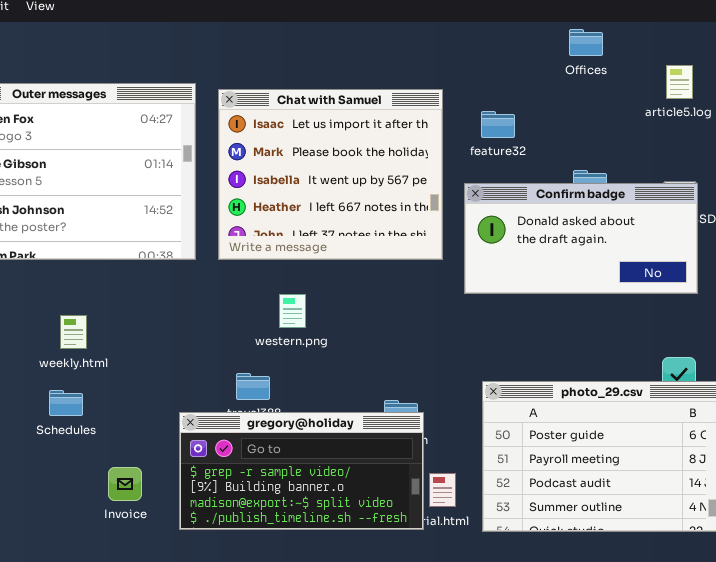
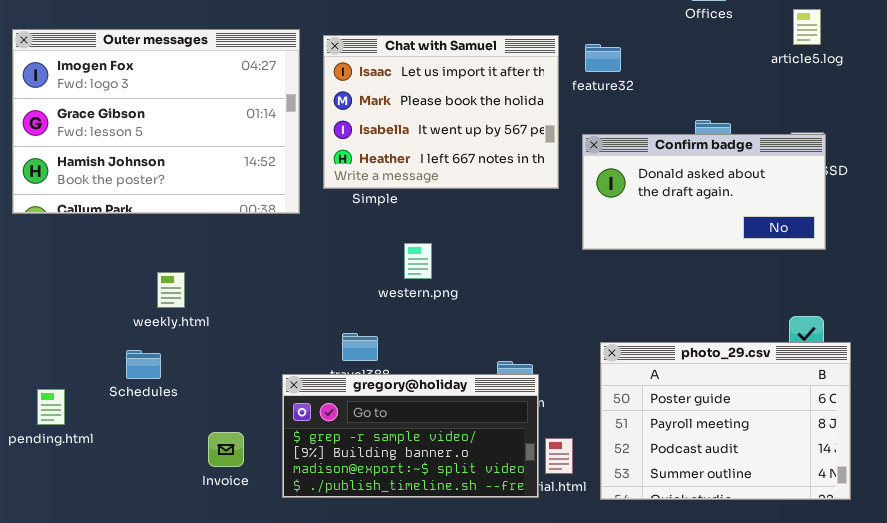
Chat with Samuel: [218,89,443,260] -> [323,35,559,189], resized
feature32: [481,111,515,138] -> [585,44,621,72], moved
western.png: [279,294,306,328] -> [404,243,432,279], moved
Schedules: [49,390,83,416] -> [126,350,161,379], moved

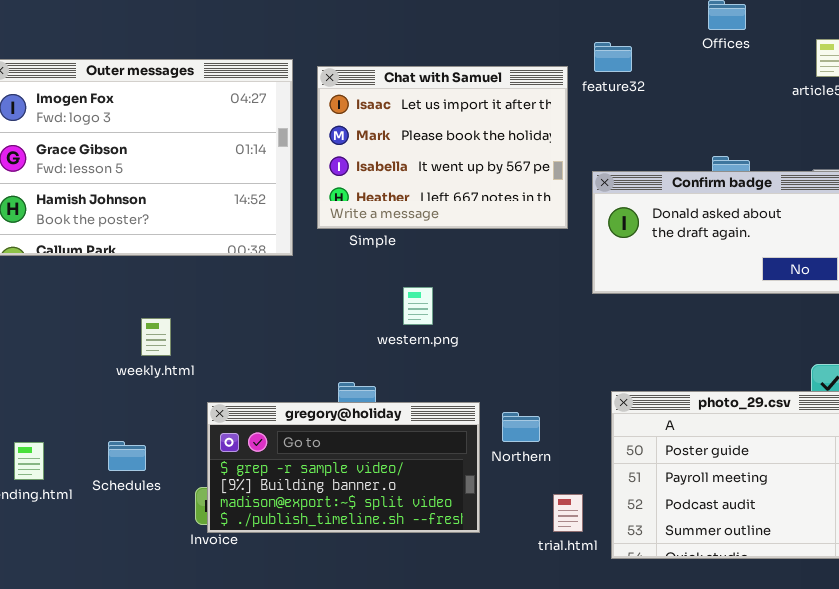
feature32: [585,44,621,72] -> [594,42,632,72], moved
Schedules: [126,350,161,379] -> [108,441,146,471], moved
gregory@holiday: [282,374,539,498] -> [207,402,480,533], moved

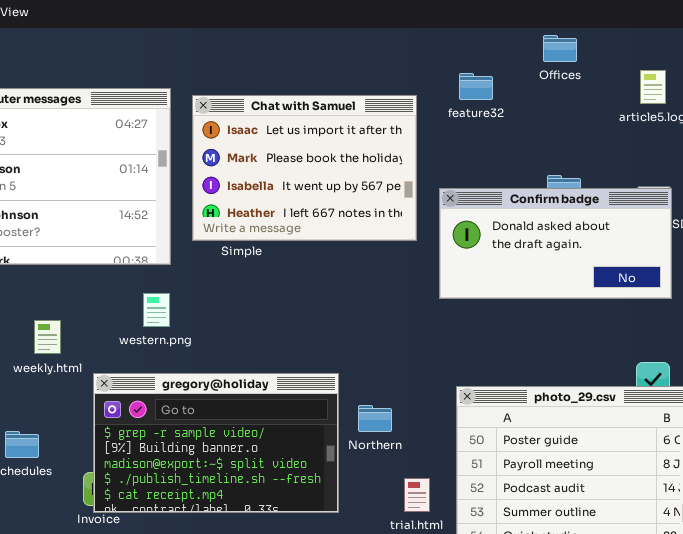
feature32: [594,42,632,72] -> [459,73,493,100], moved
western.png: [403,287,433,325] -> [143,293,170,327], moved
gregory@holiday: [207,402,480,533] -> [93,373,339,513], resized

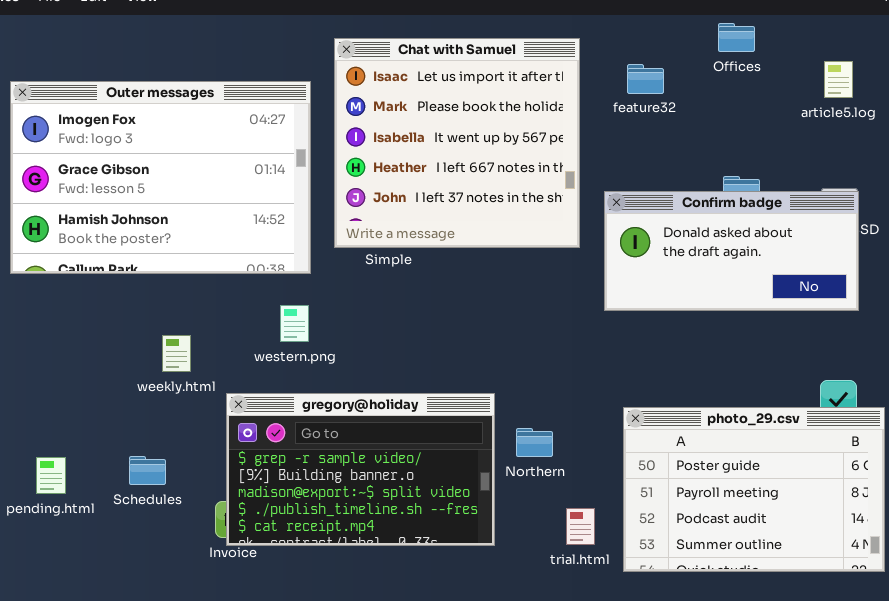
Chat with Samuel: [192,95,417,241] -> [334,38,580,248], resized

